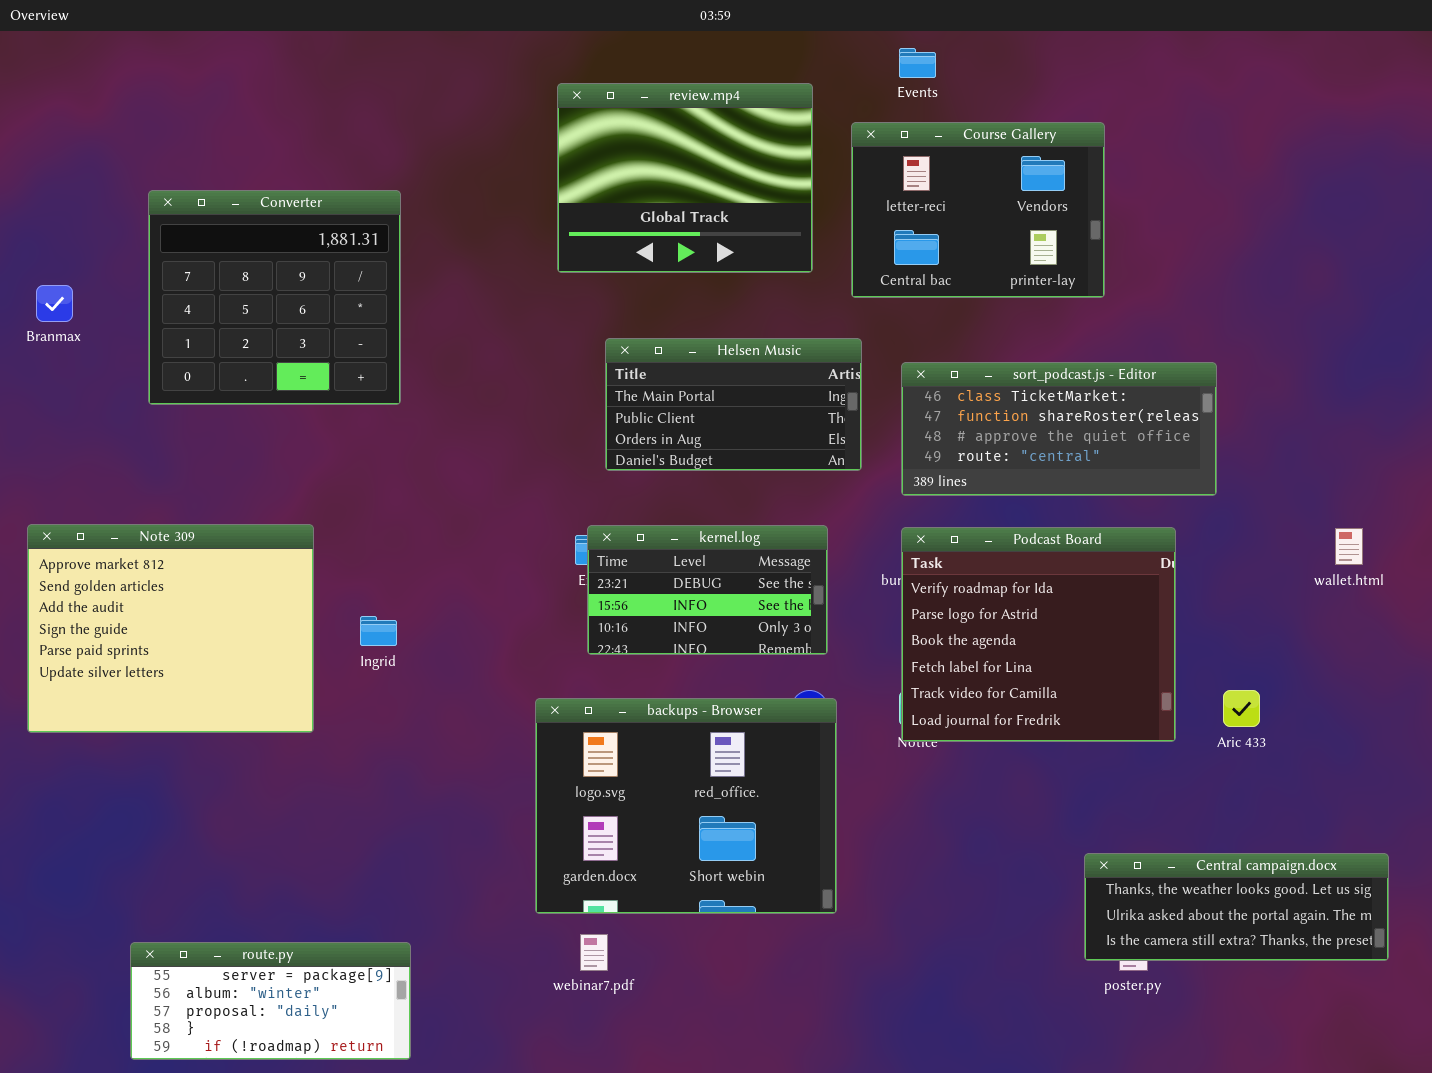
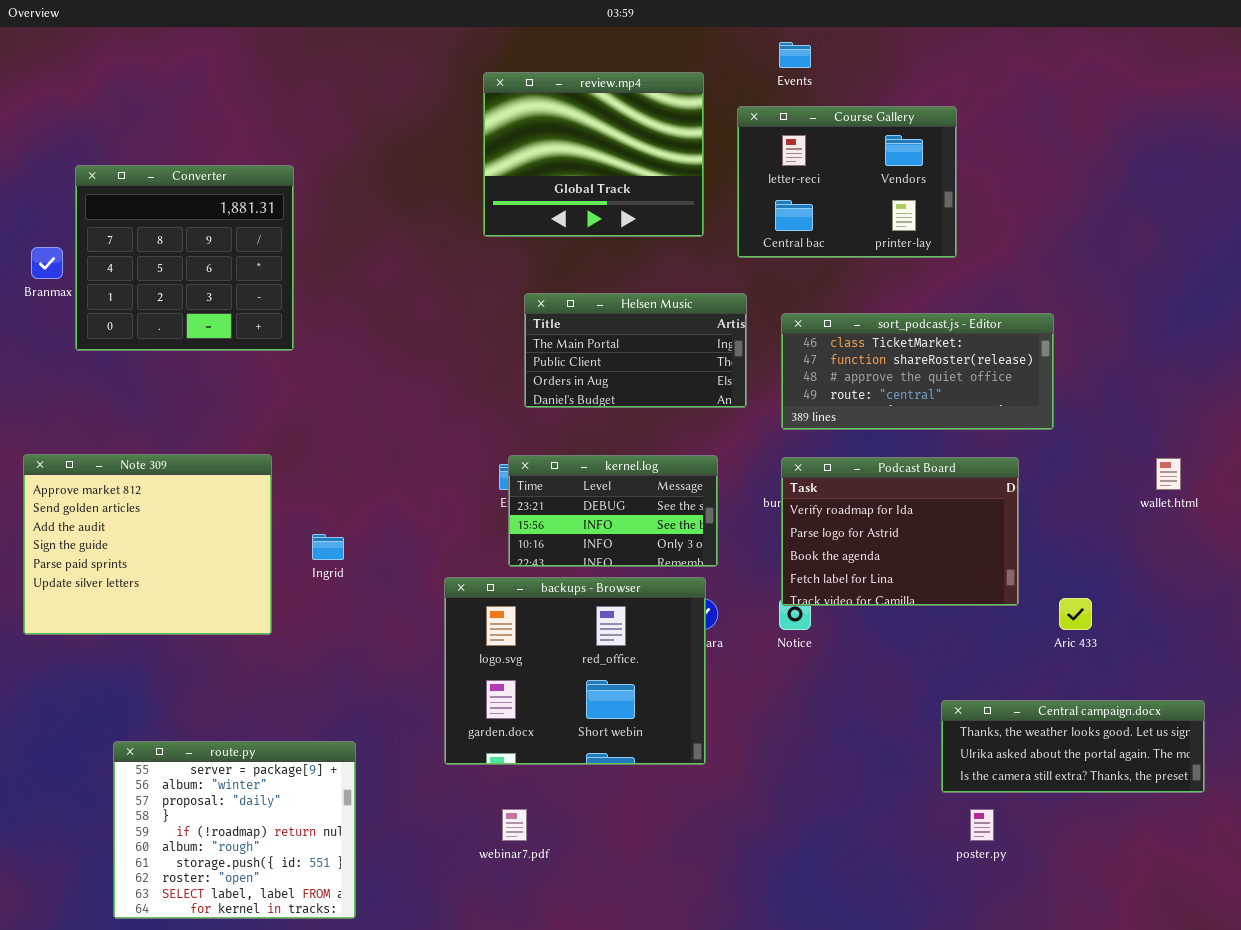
Converter: [148,190,401,405] -> [75,165,294,351], moved
Podcast Board: [901,527,1176,742] -> [781,457,1019,606], resized
backups - Browser: [535,698,837,914] -> [444,577,706,765], moved
Central campaign.docx: [1084,853,1389,961] -> [941,700,1205,793], moved
route.py: [130,942,411,1060] -> [113,741,356,919], resized

